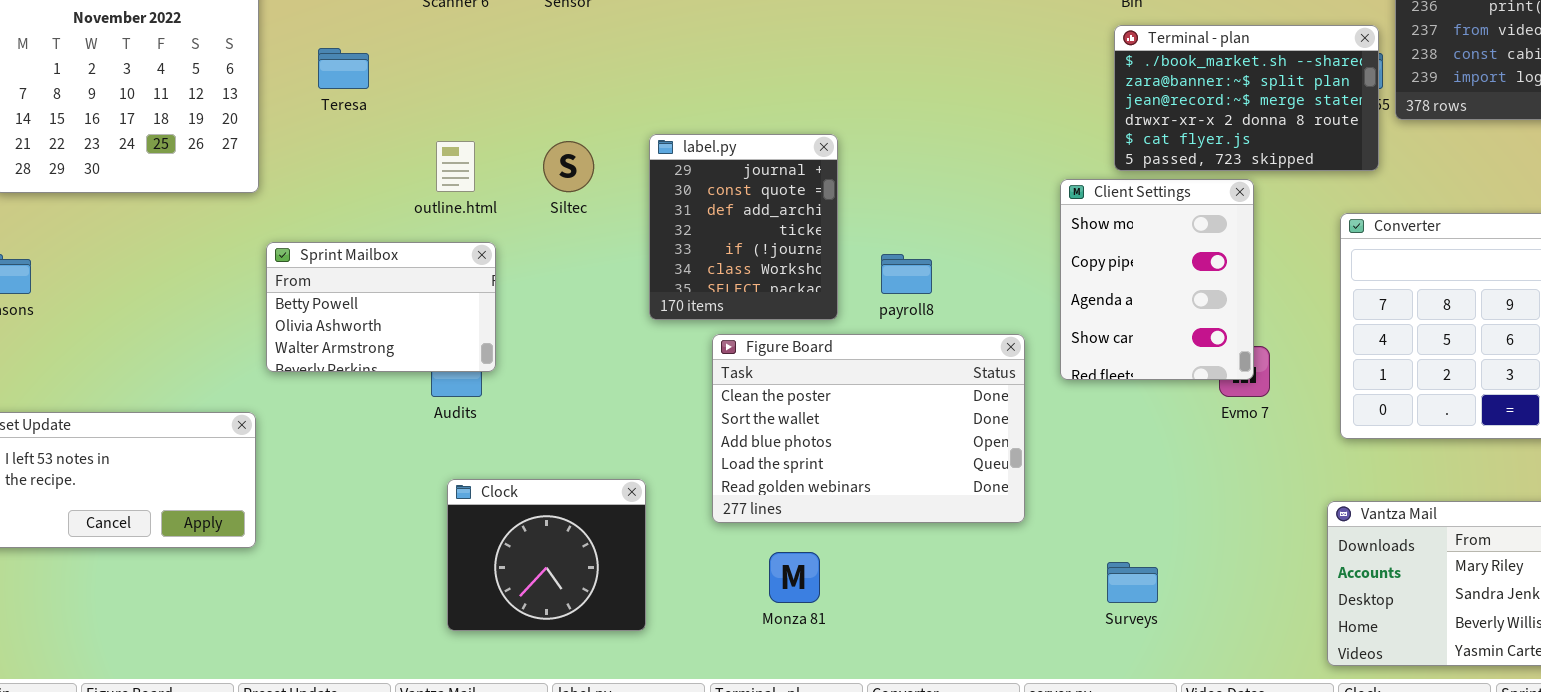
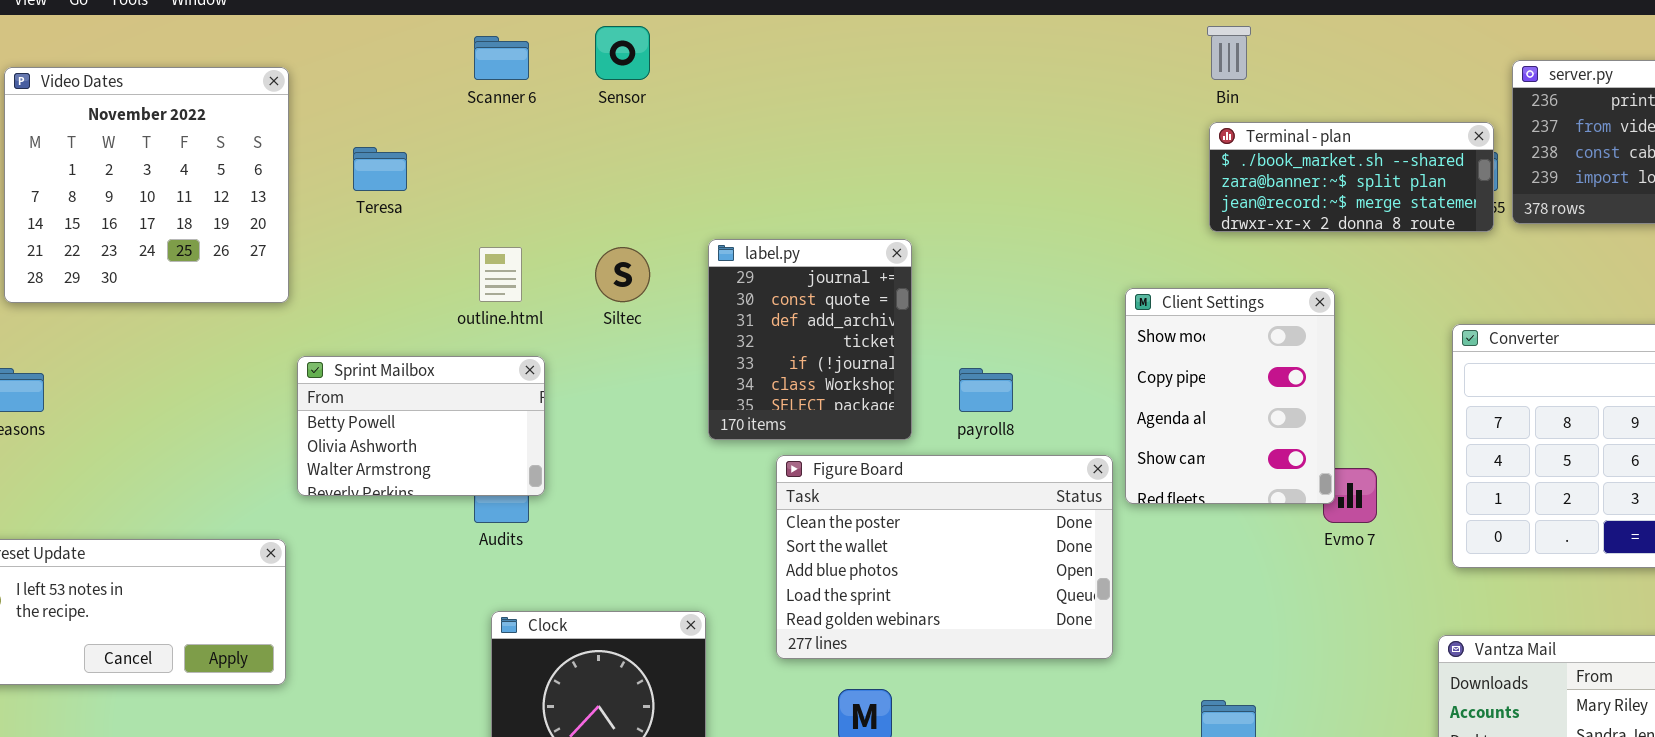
Terminal - plan: [1114,25,1379,171] -> [1209,122,1494,232], resized
Client Settings: [1060,179,1254,380] -> [1125,288,1335,504], moved

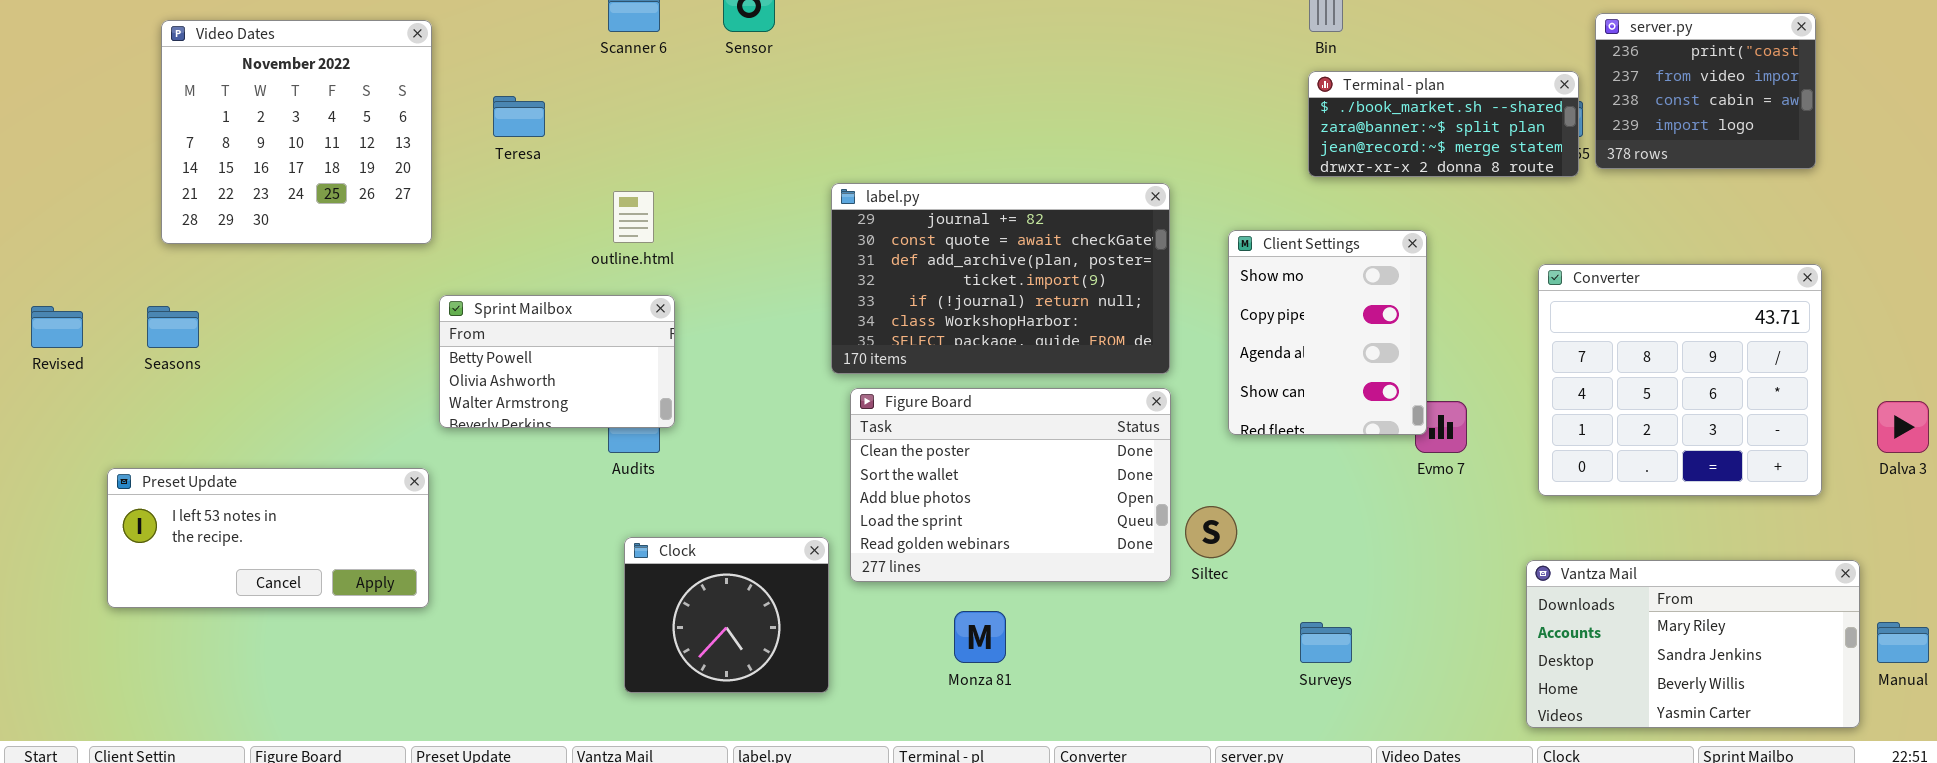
label.py: [708,239,912,440] -> [831,183,1170,374], resized
Siltec: [595,247,650,302] -> [1185,506,1237,558], moved
Figure Board: [776,455,1113,659] -> [850,388,1171,582], moved

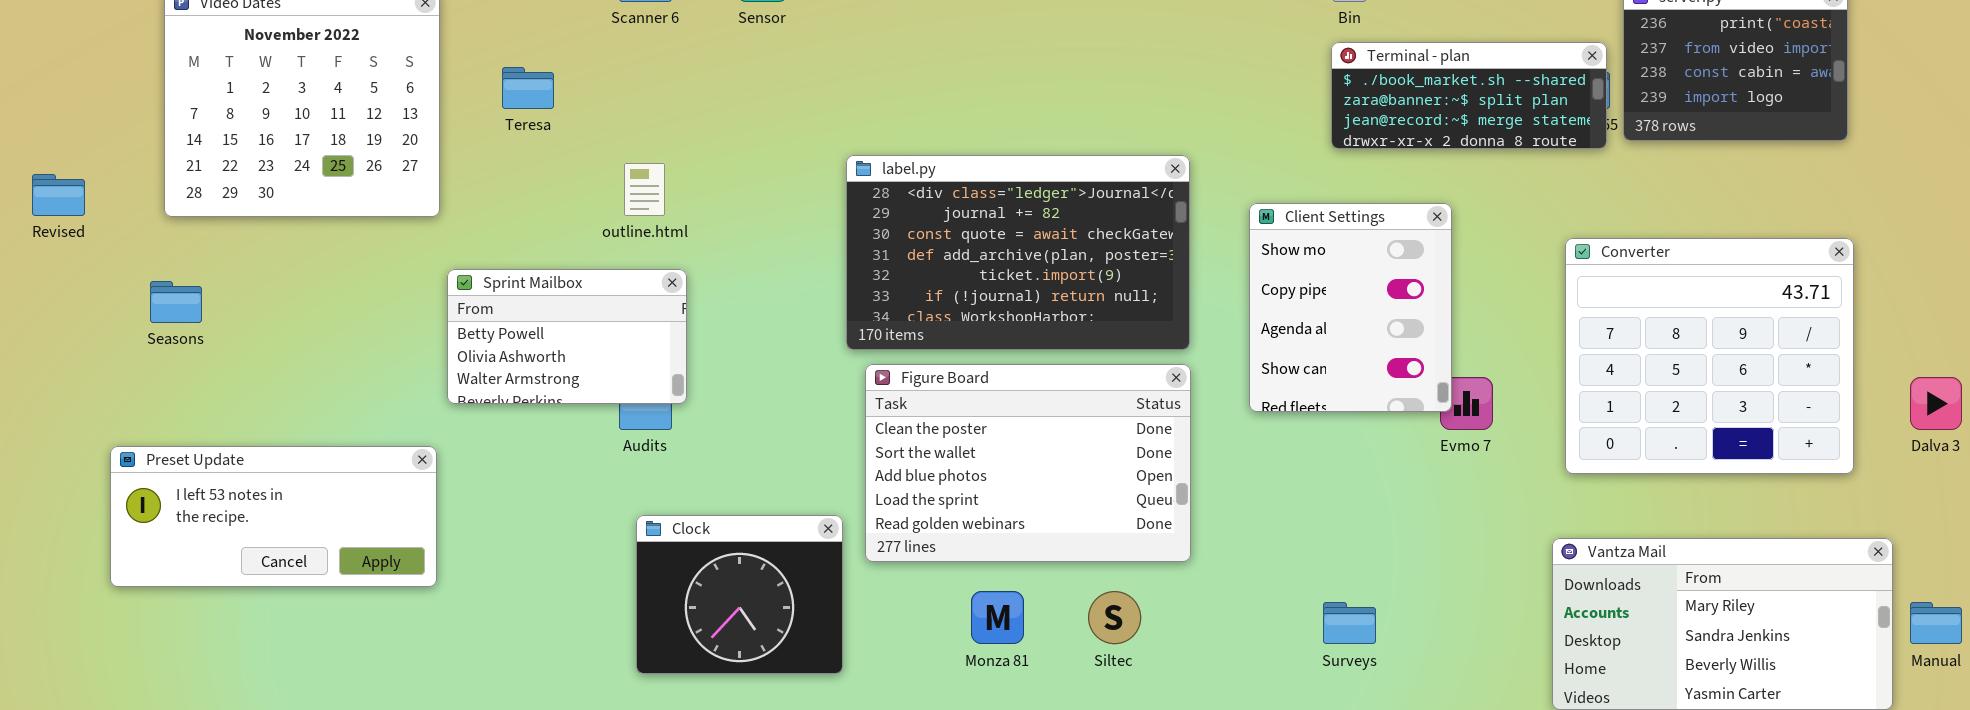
label.py: [831,183,1170,374] -> [846,155,1190,350], scrolled up 1 row
Revised: [31,306,83,348] -> [32,174,85,216], moved
Siltec: [1185,506,1237,558] -> [1088,591,1141,644], moved

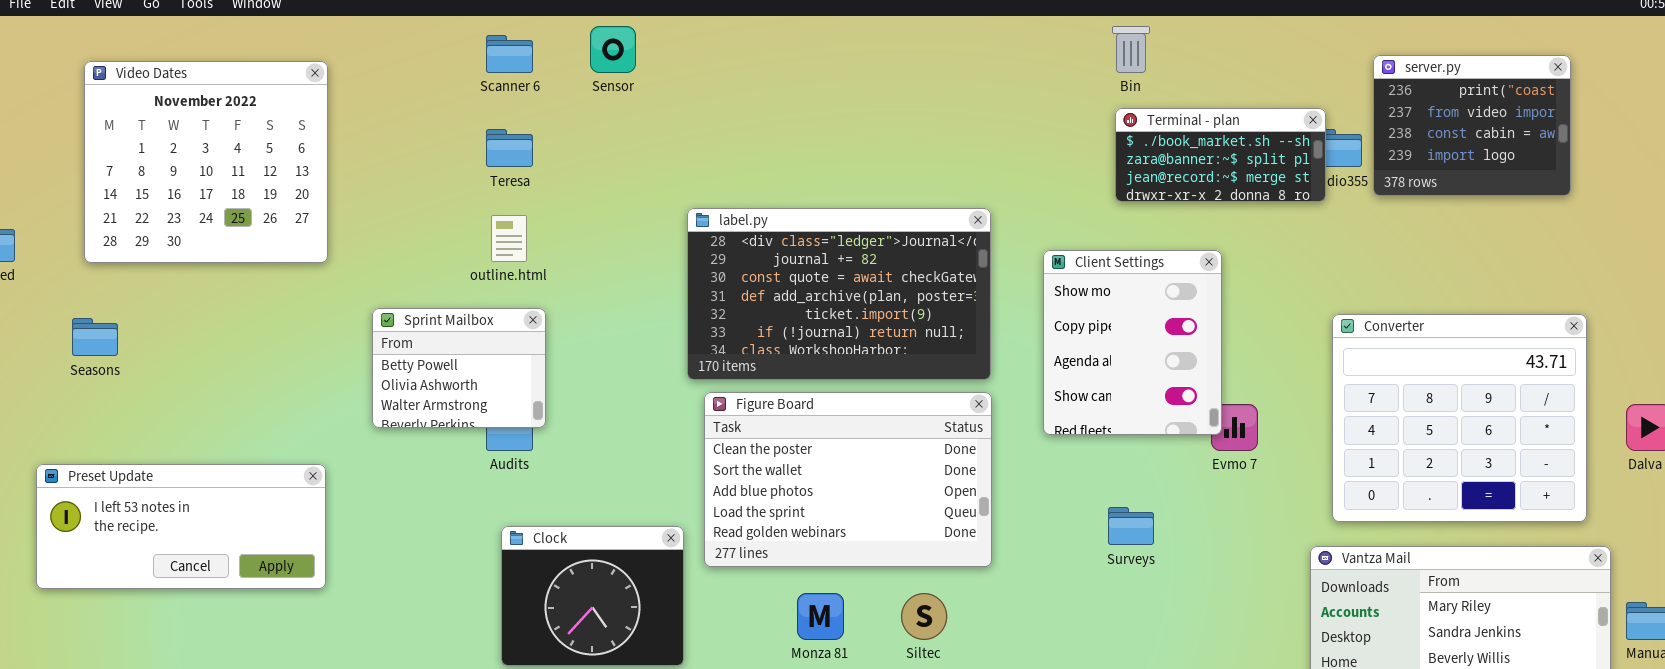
Terminal - plan: [1331,42,1607,149] -> [1115,108,1326,202], resized
Teresa: [502,67,554,109] -> [486,129,533,167], moved
Converter: [1565,238,1854,474] -> [1332,314,1587,522], moved
Sprint Mailbox: [447,269,687,404] -> [372,308,546,428], resized
Surveys: [1323,602,1376,644] -> [1108,507,1154,545], moved

